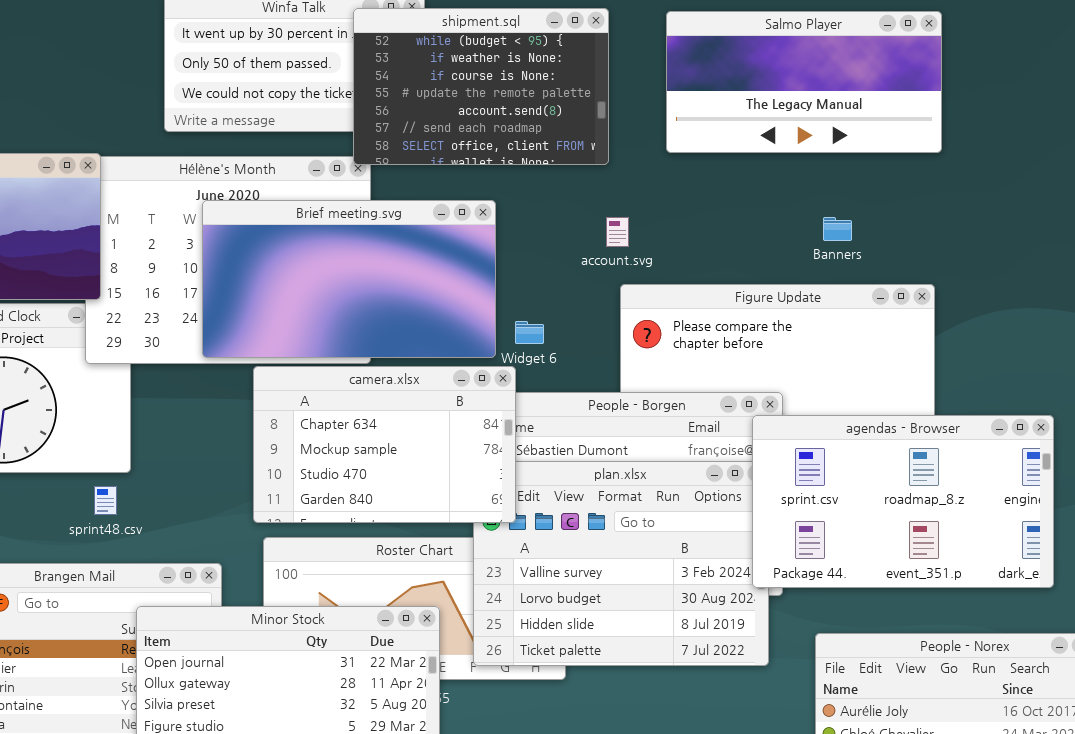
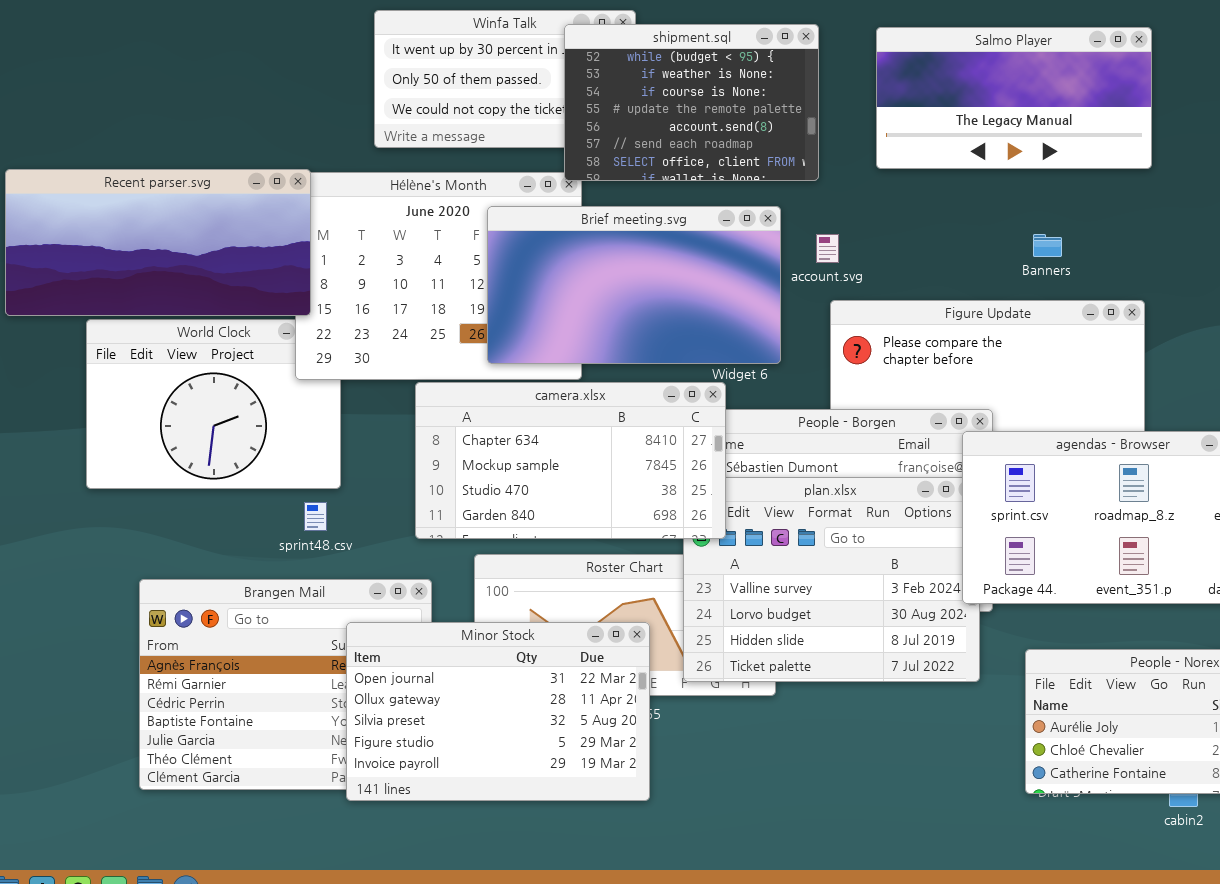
Brief meeting.svg: [202,200,496,358] -> [487,206,781,364], moved
camera.xlsx: [253,366,516,523] -> [415,382,726,539], resized

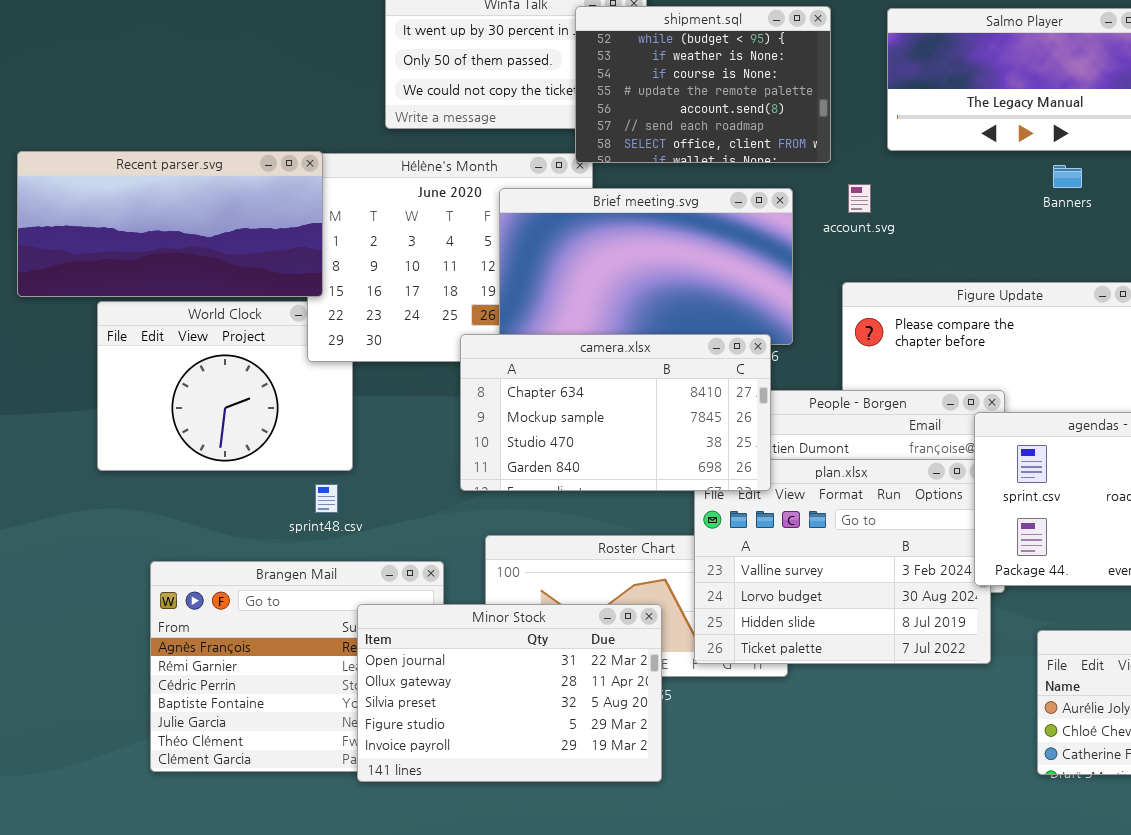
account.svg: [816,234,839,263] -> [848,184,871,213], moved
Banners: [1033,234,1062,257] -> [1053,165,1082,188], moved
camera.xlsx: [415,382,726,539] -> [460,334,771,491], moved

